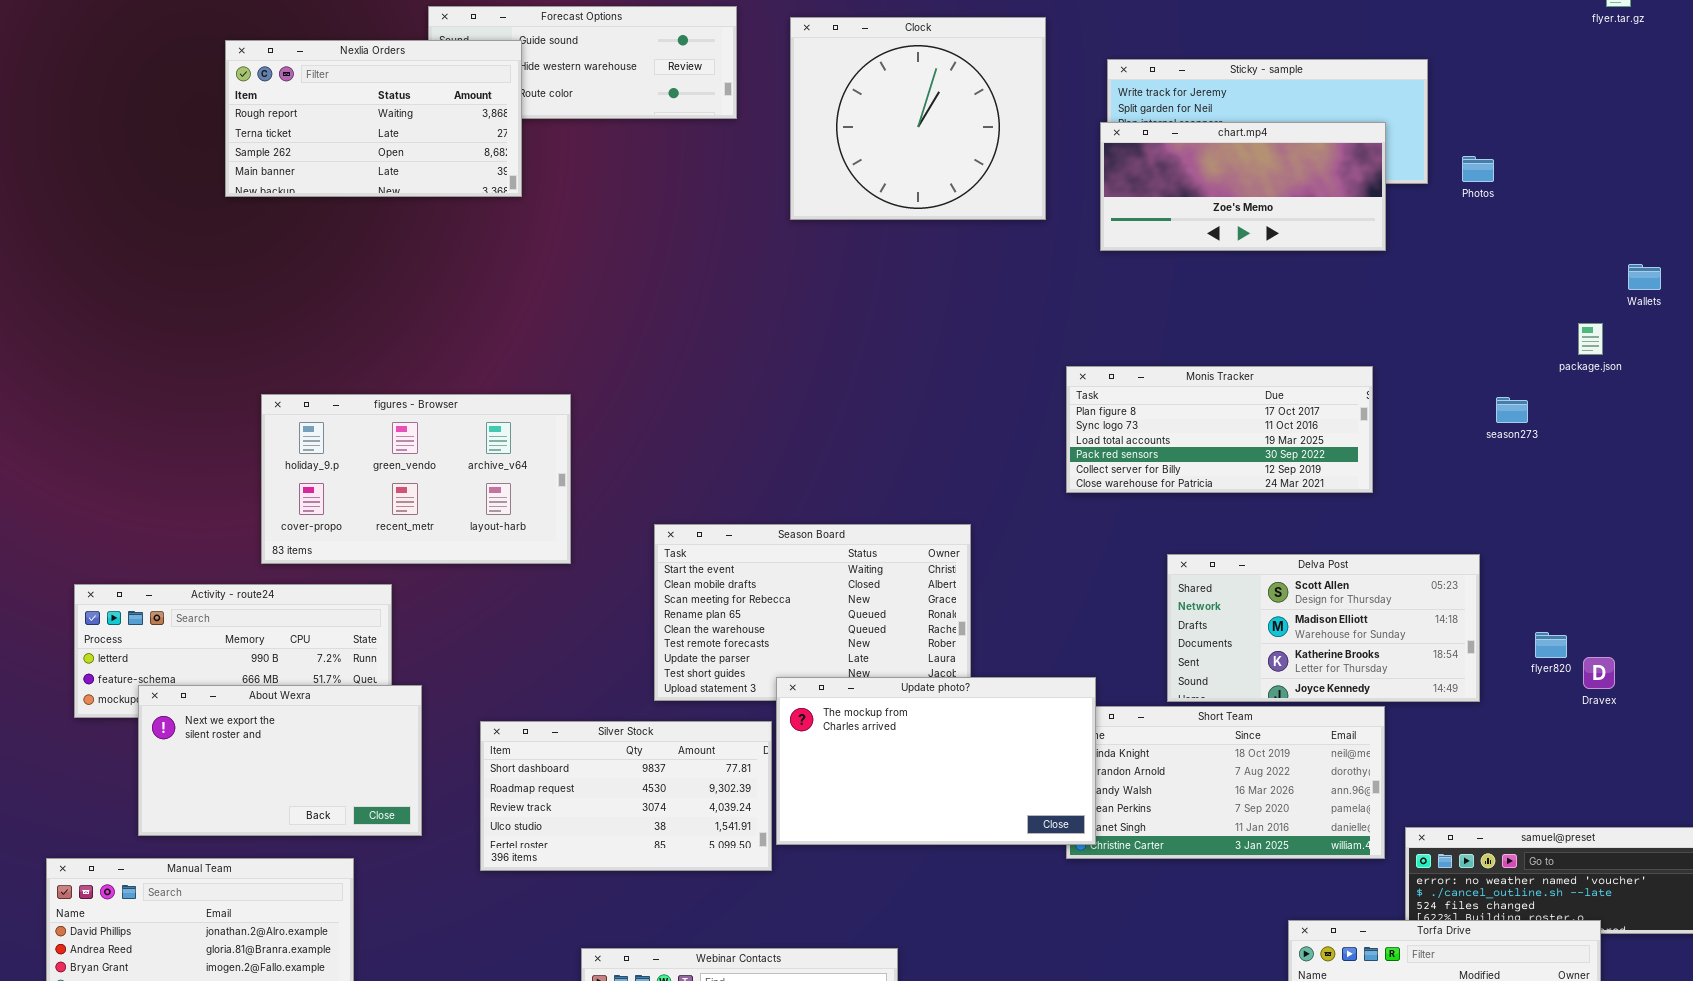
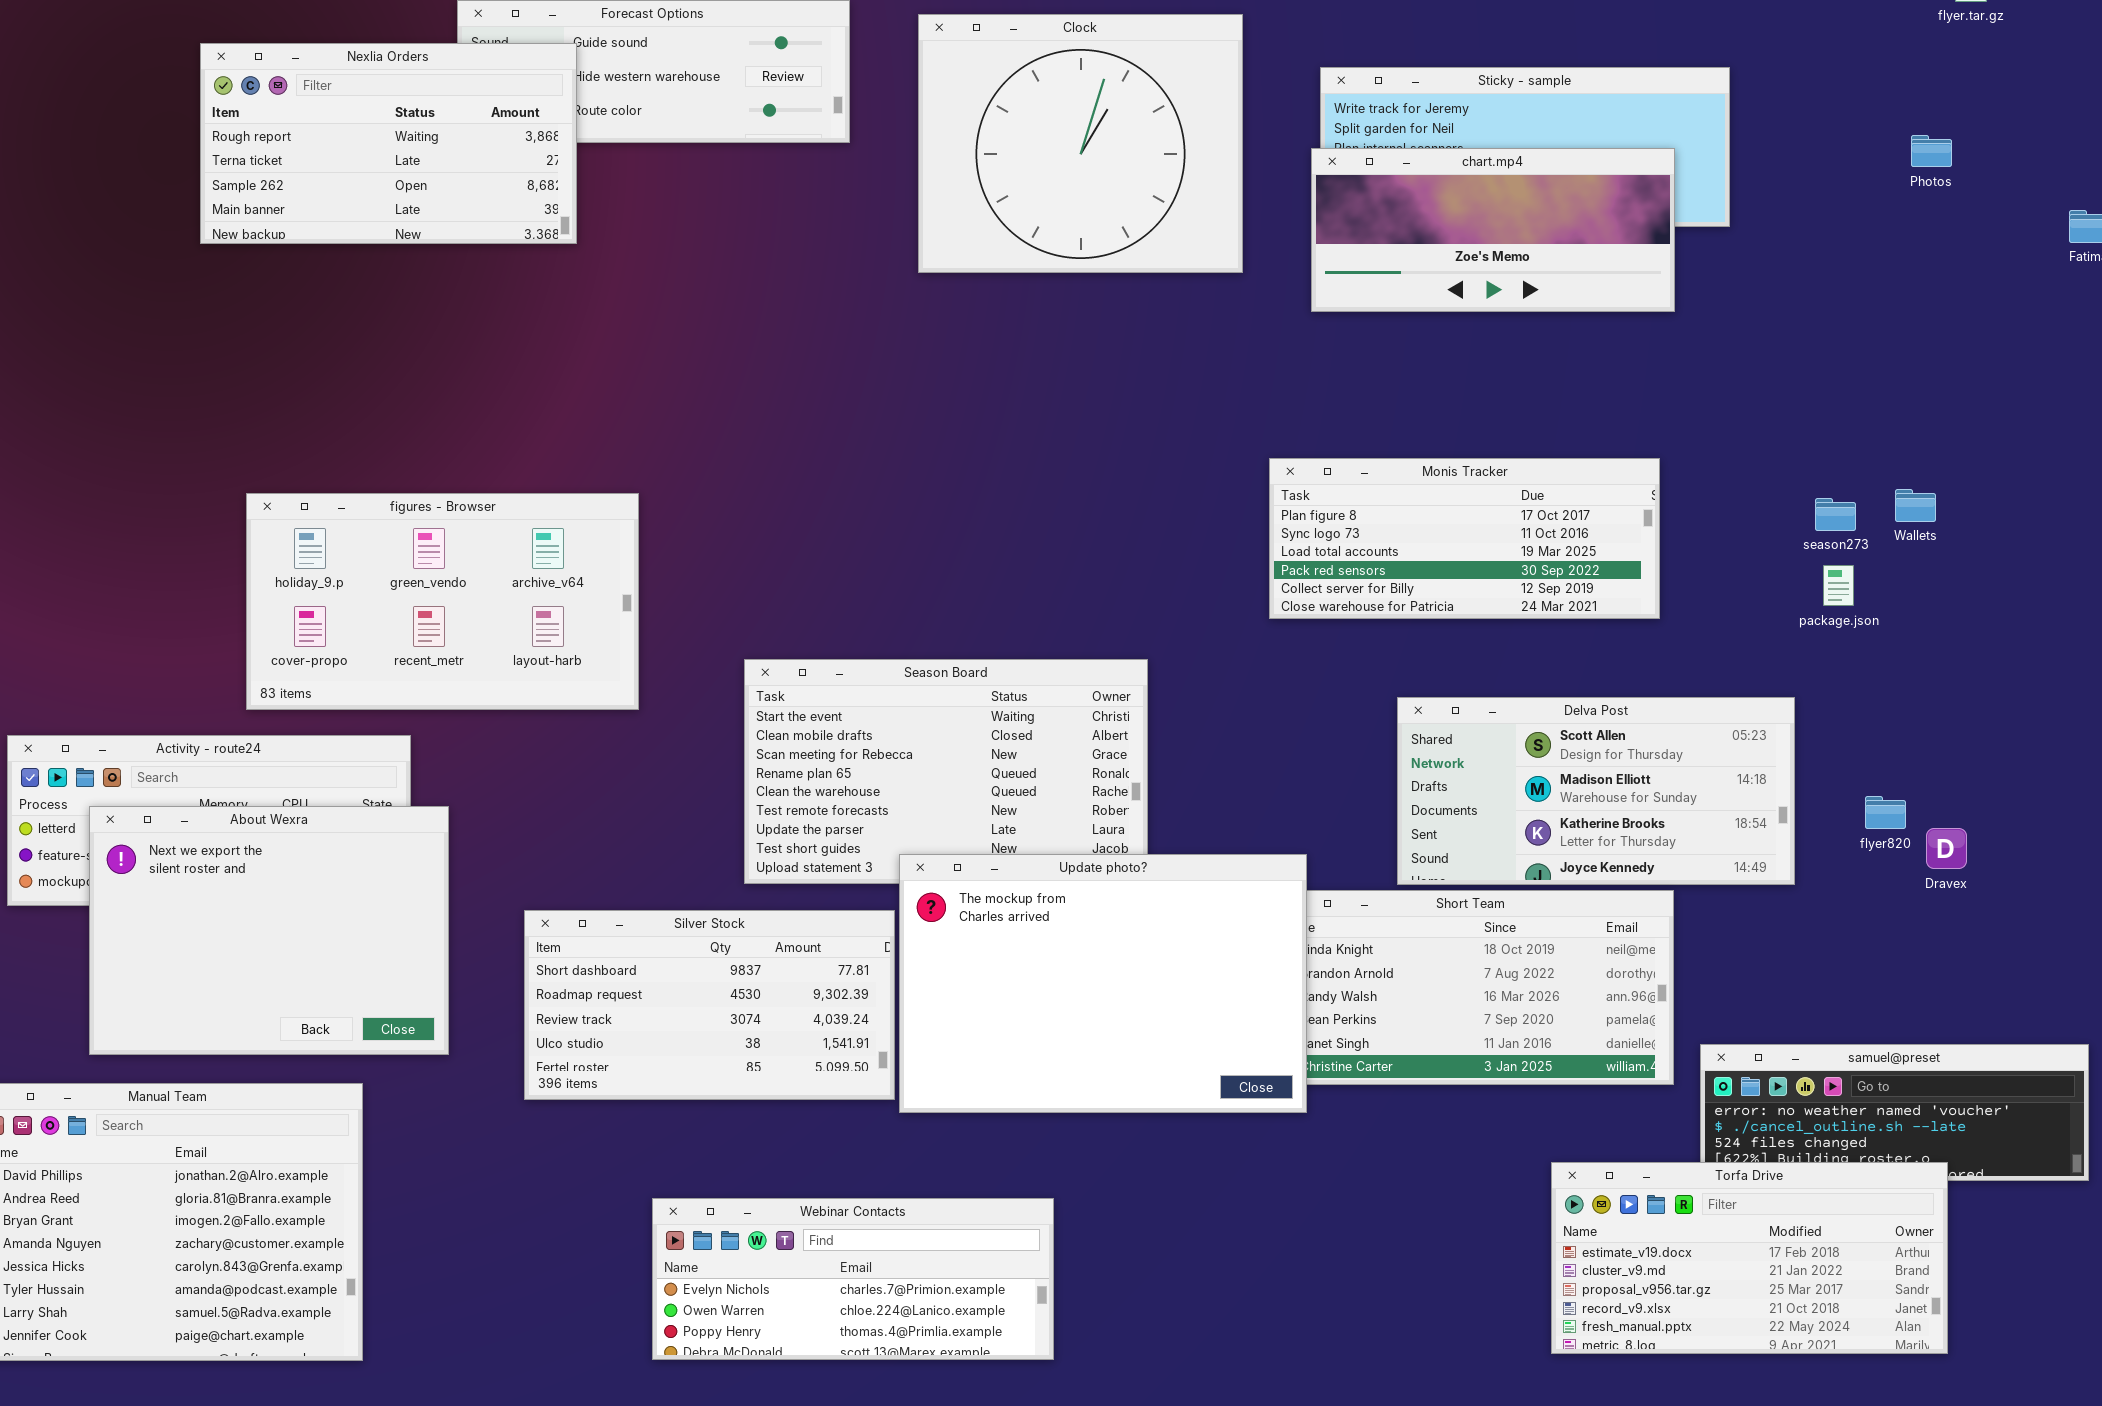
Photos: [1462,156,1494,182] -> [1911,135,1952,167], moved
Wallets: [1628,264,1661,290] -> [1895,489,1936,522], moved
package.json: [1578,323,1603,355] -> [1823,565,1854,606], moved
Update photo?: [776,677,1096,845] -> [899,854,1307,1113], resized
About Wexra: [138,685,422,836] -> [89,806,449,1055], resized

